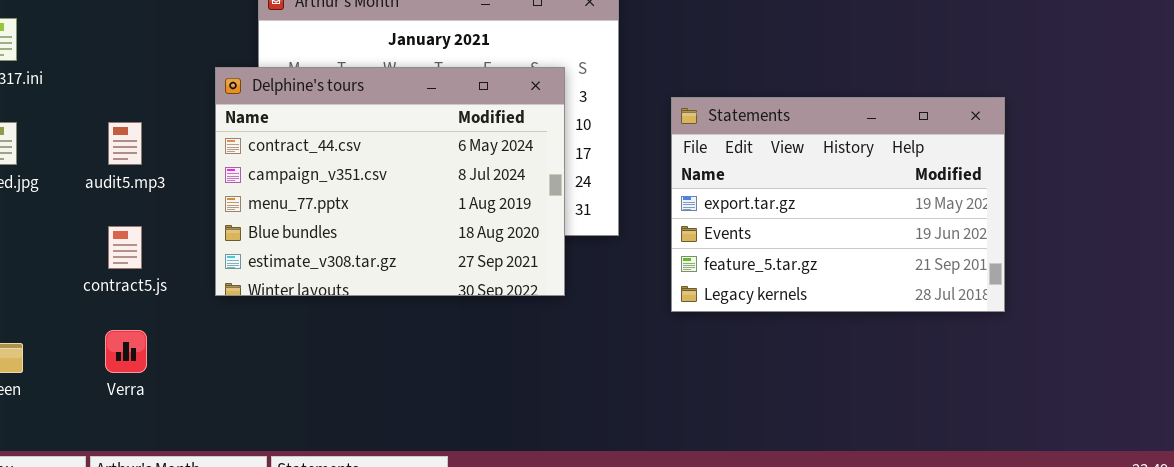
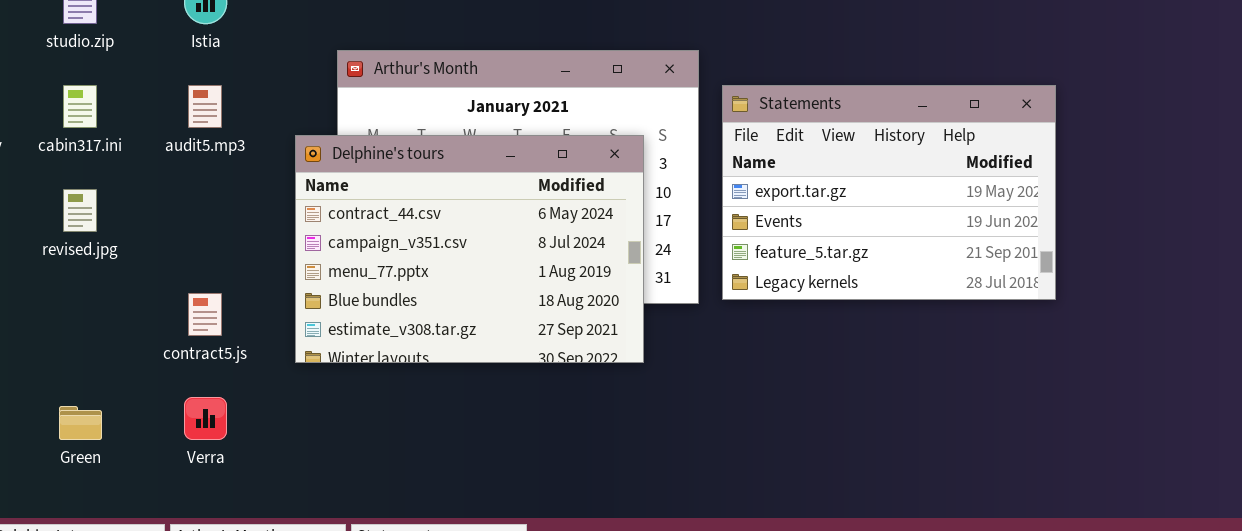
Statements: [671,97,1005,312] -> [722,85,1056,300], moved
audit5.mp3: [108,122,142,165] -> [188,85,222,128], moved

